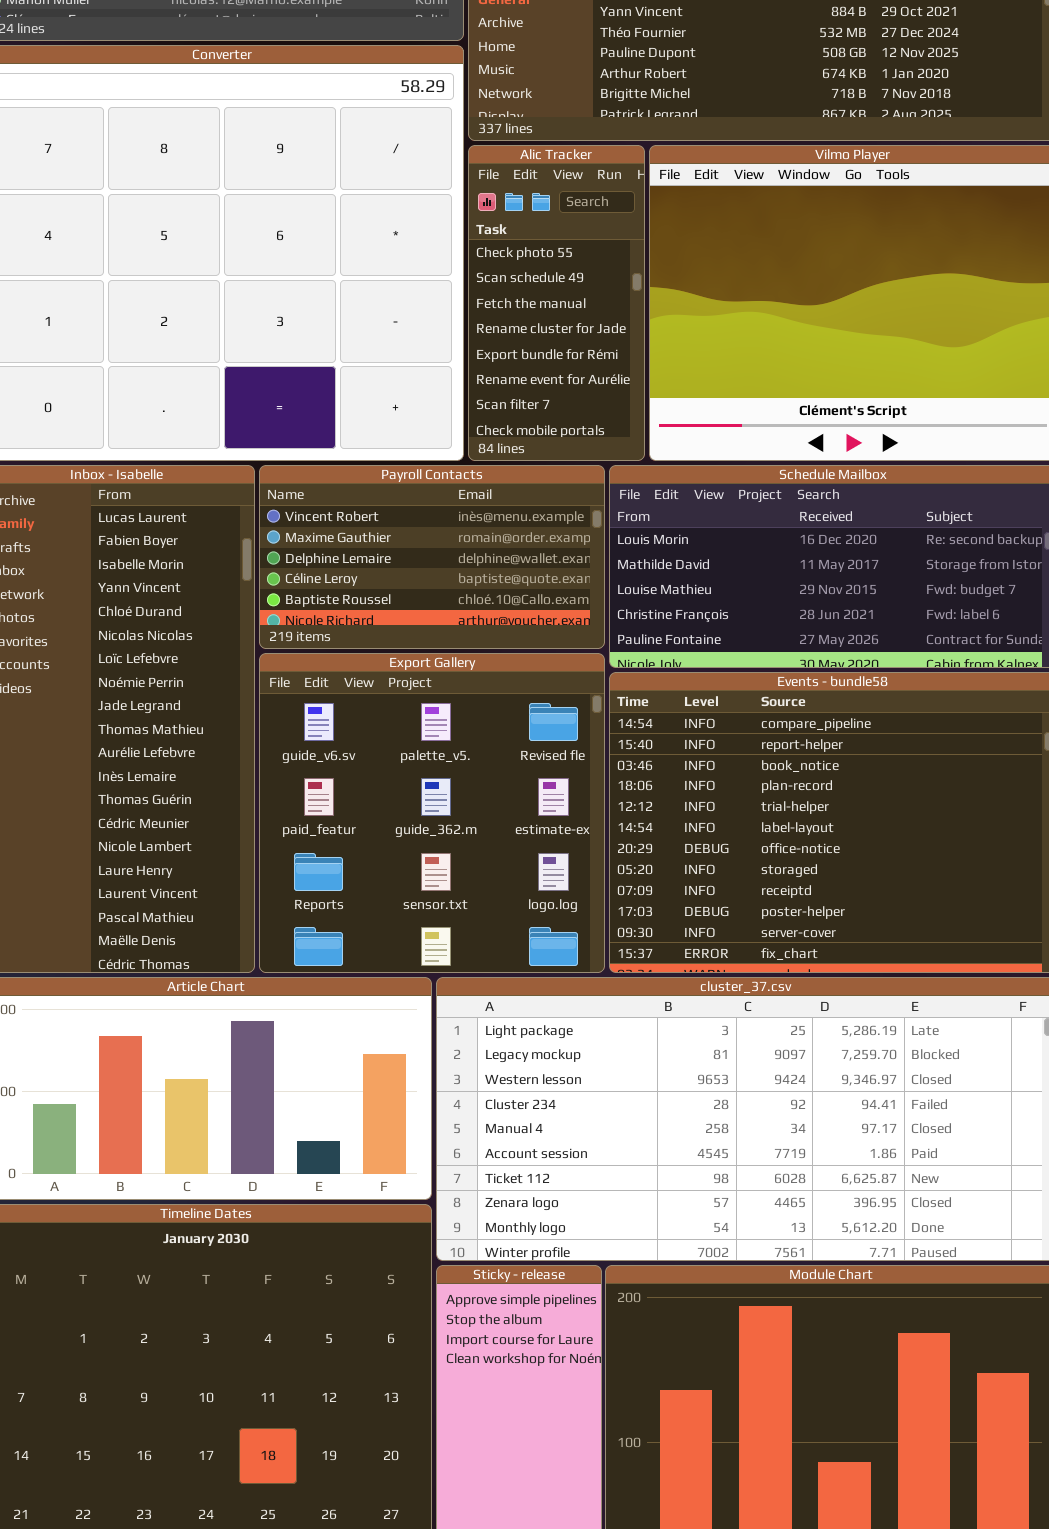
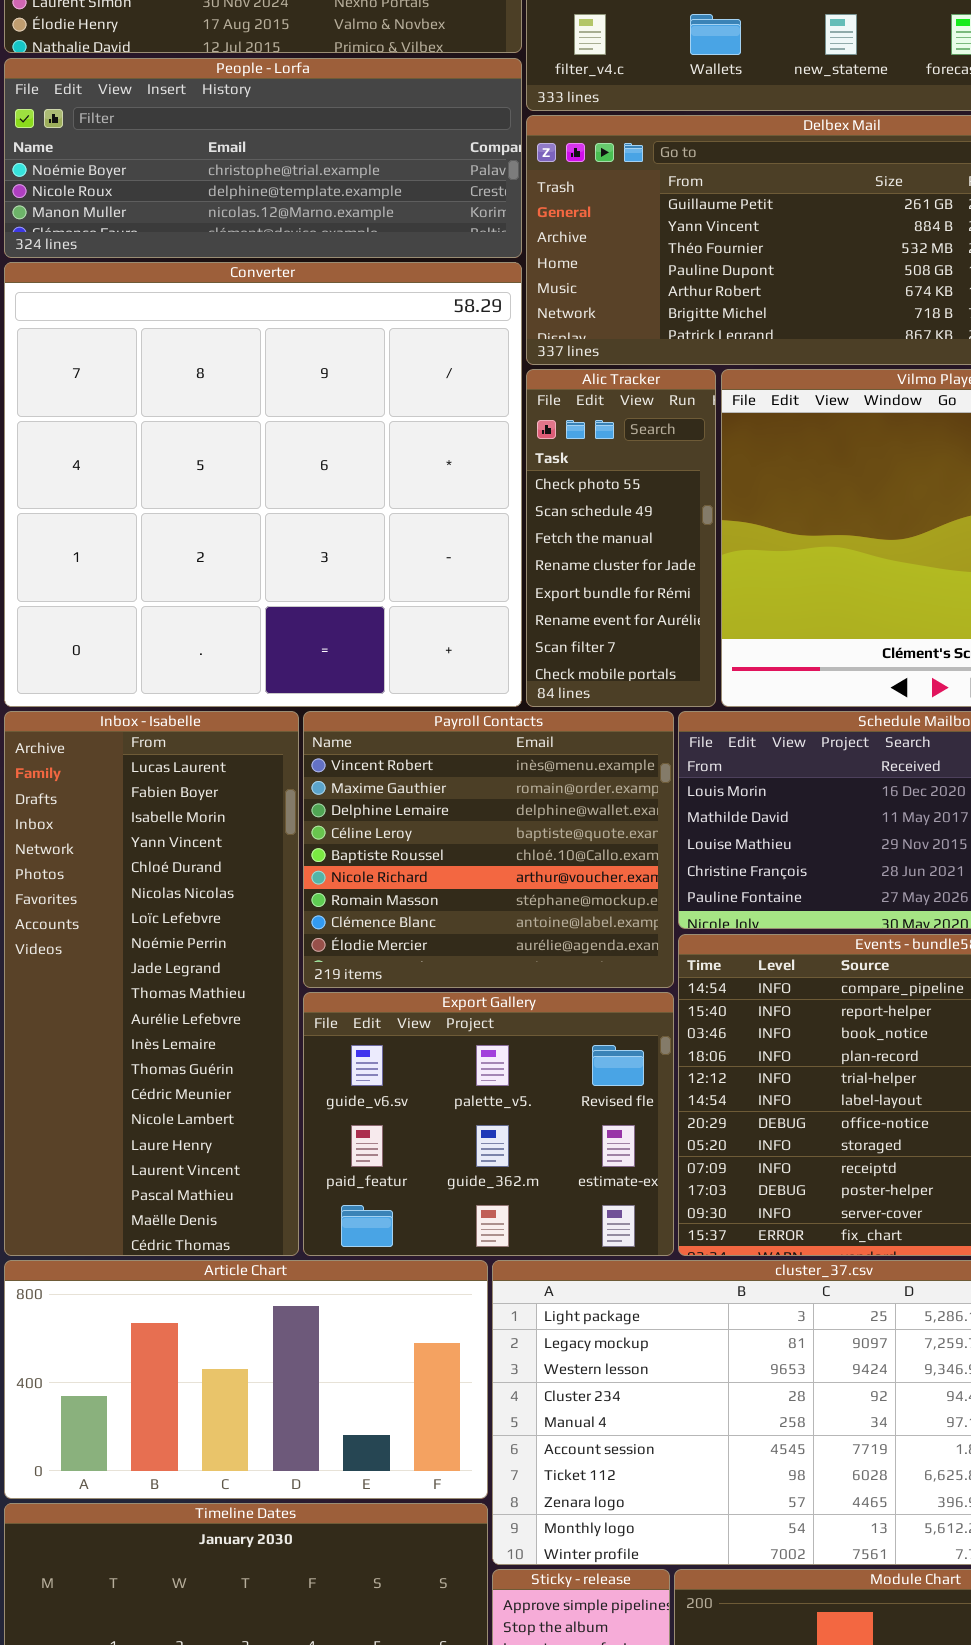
Payroll Contacts: [259,465,605,649] -> [303,711,674,988], resized
Export Gallery: [259,653,605,973] -> [303,992,674,1256], resized

